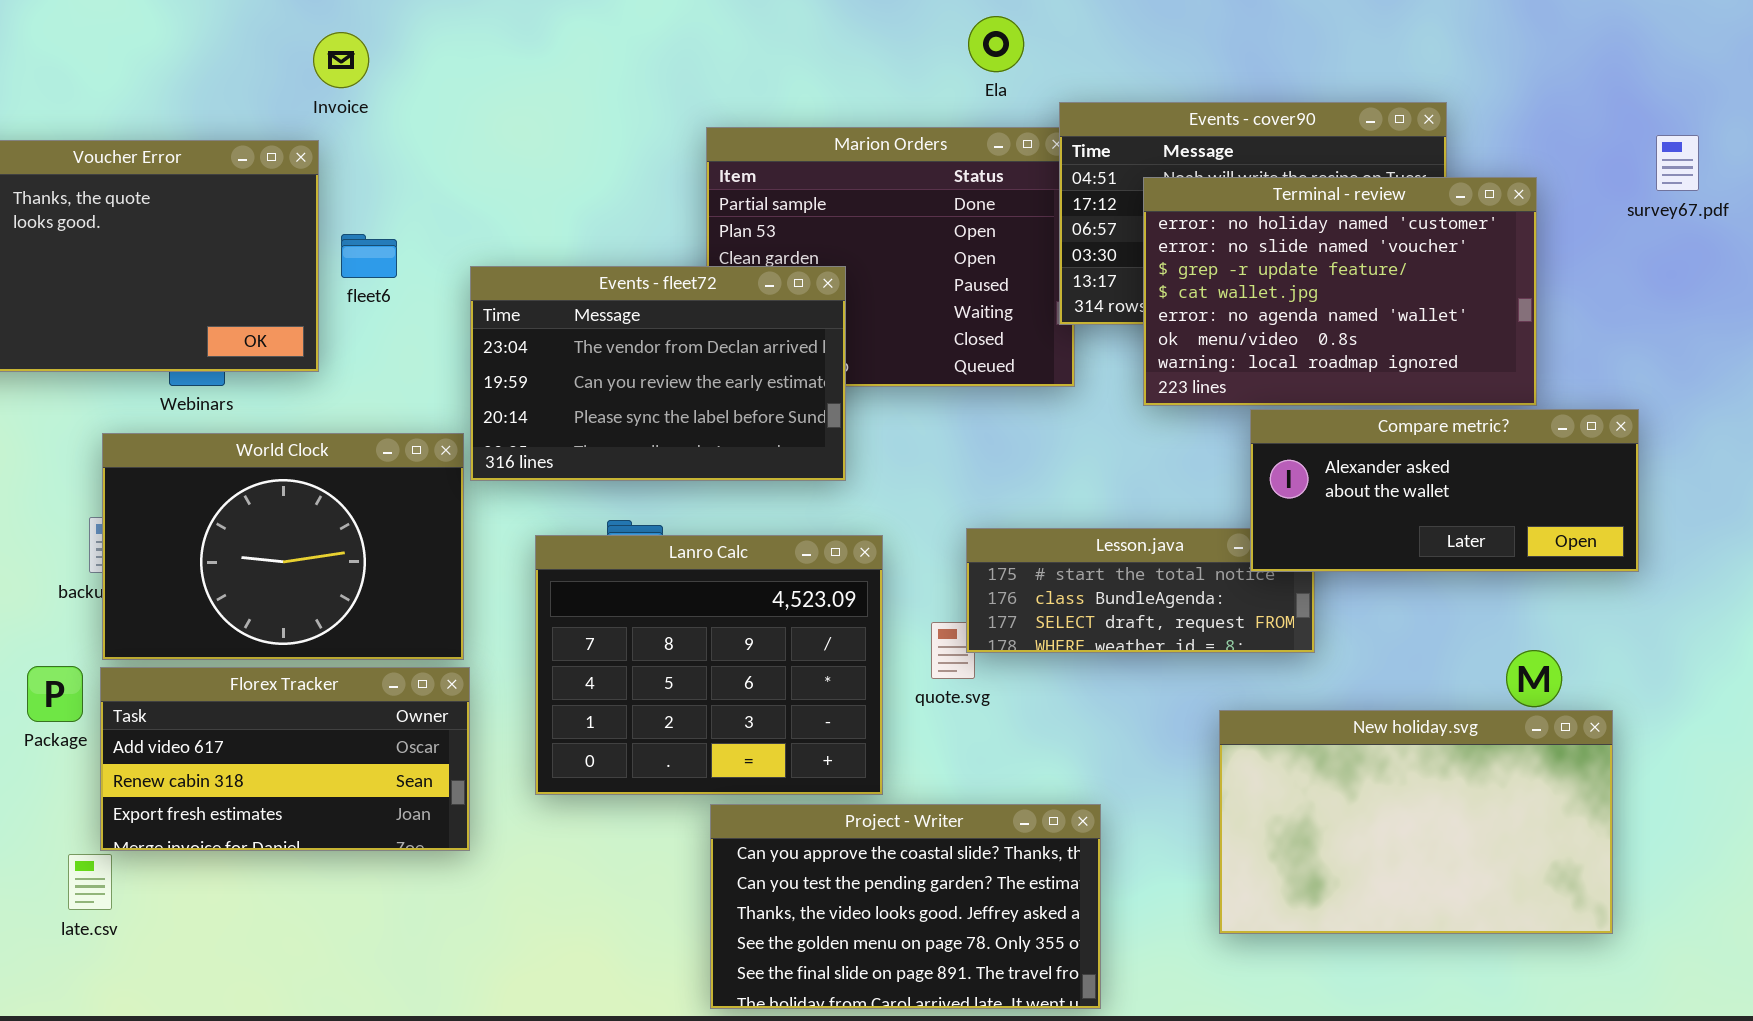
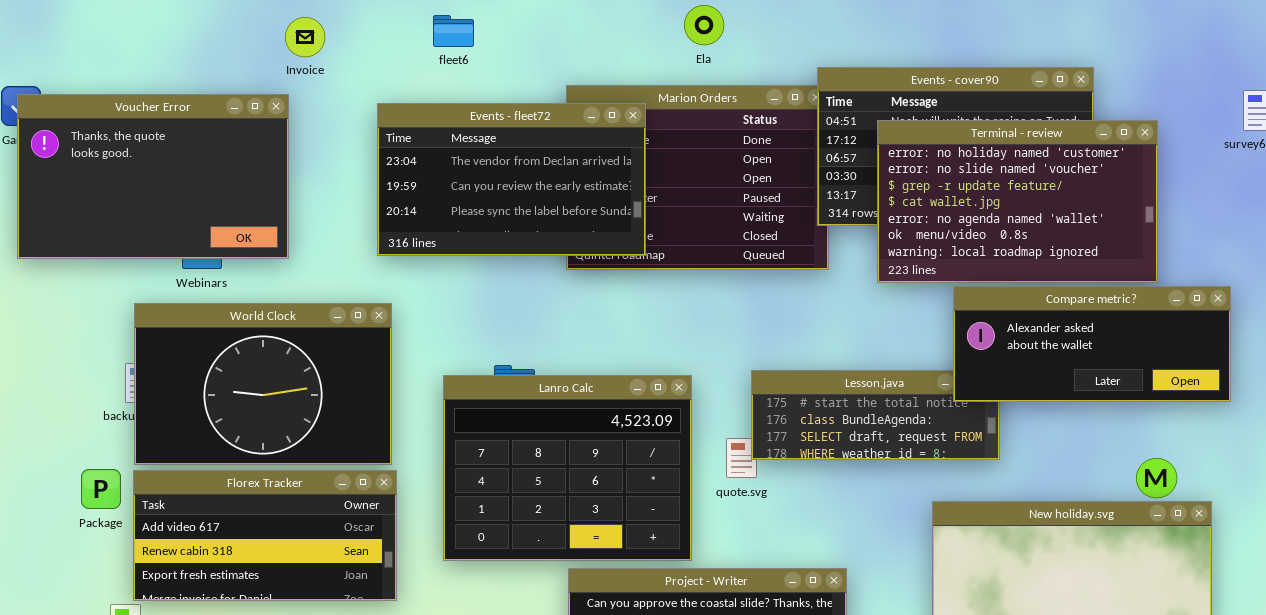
Ela: [968,16,1024,72] -> [684,5,724,45], moved
fleet6: [341,234,397,278] -> [433,15,474,47], moved
Events - fleet72: [470,266,846,481] -> [377,103,646,256], moved

